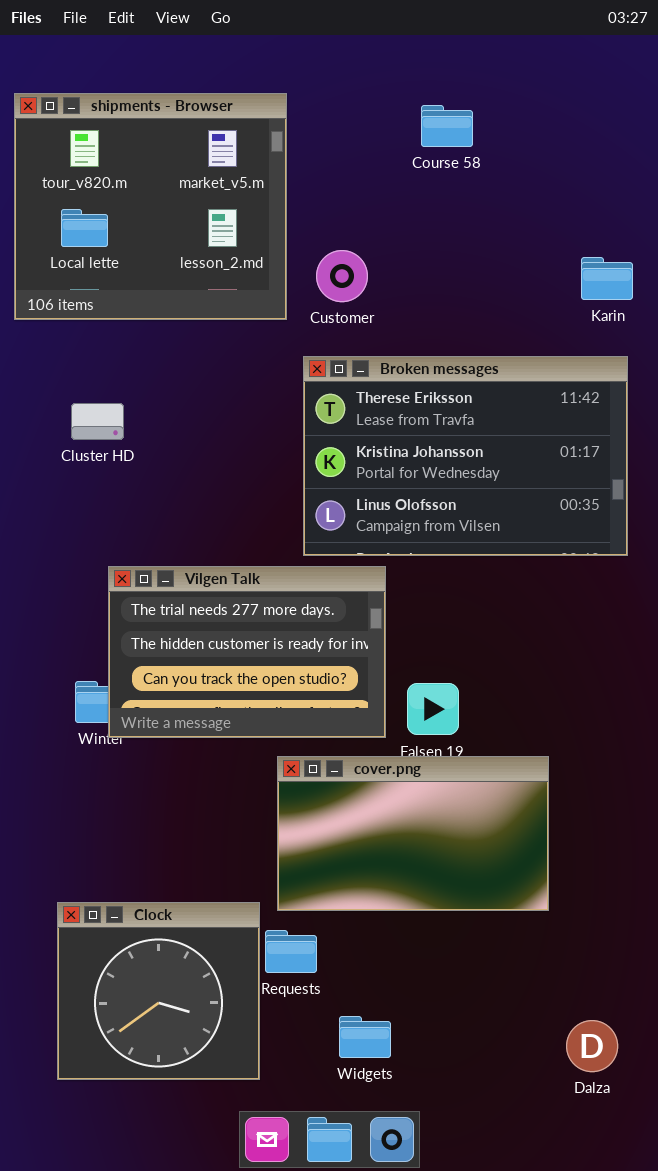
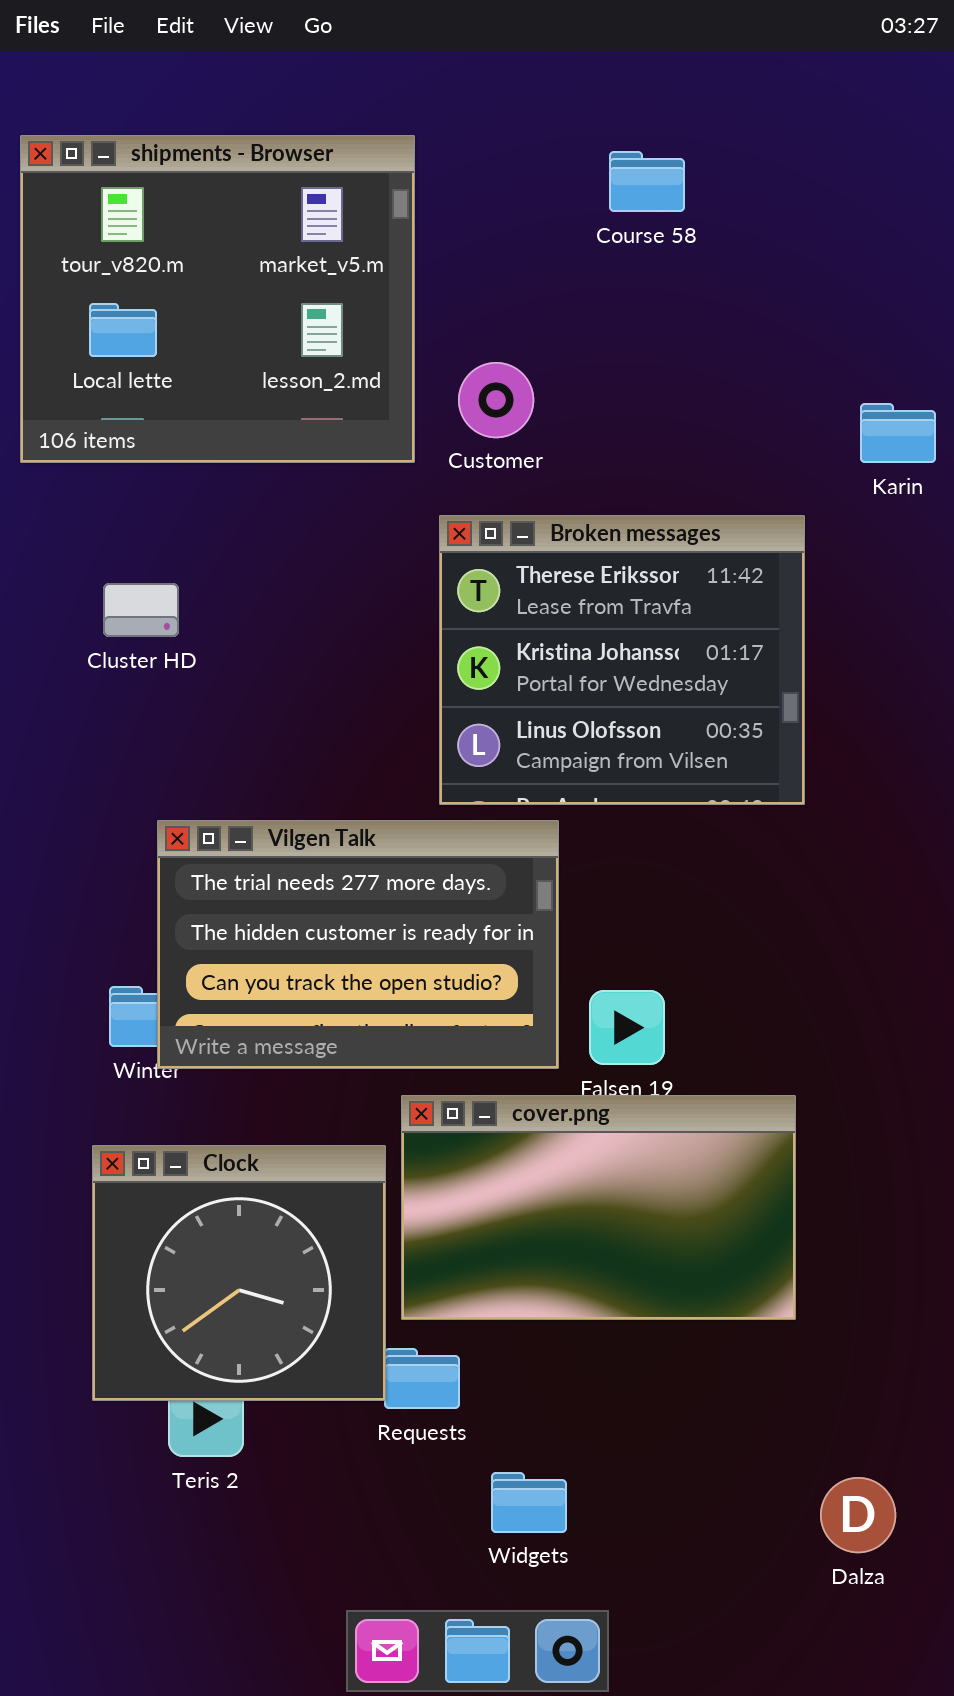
Karin: [581,257,633,300] -> [860,403,936,463], moved
Broken messages: [303,356,628,556] -> [439,515,805,805], resized
Clock: [57,902,260,1080] -> [92,1145,386,1401], moved

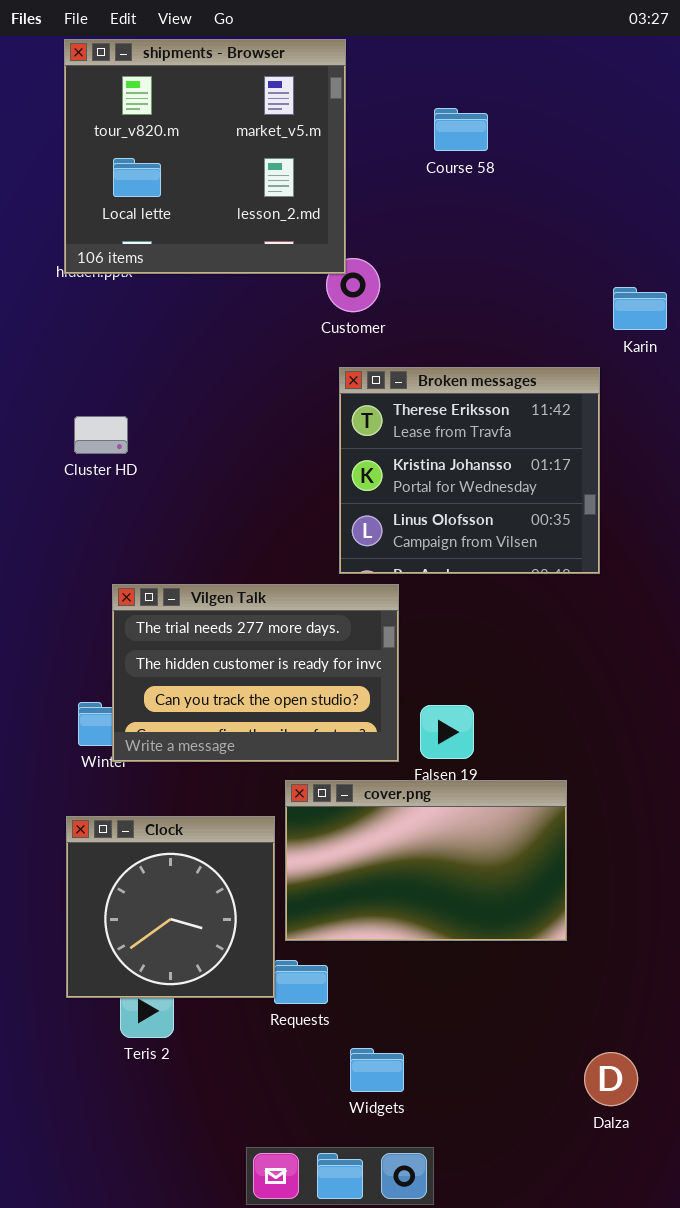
shipments - Browser: [20,135,415,463] -> [64,39,346,274], moved
Broken messages: [439,515,805,805] -> [339,367,600,574], moved

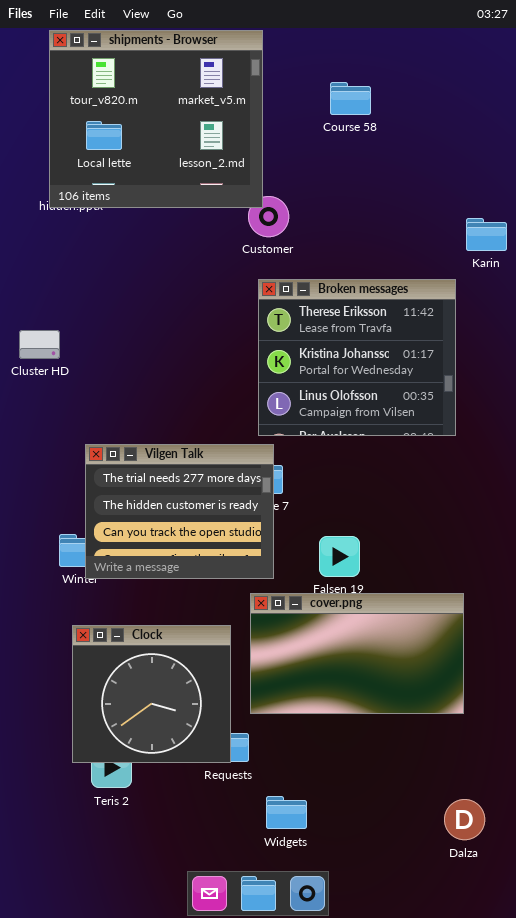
Cluster HD: [74,416,128,454] -> [19,330,60,359], moved
Vilgen Talk: [112,584,399,762] -> [85,444,274,579], resized
cover.png: [285,780,567,941] -> [250,593,464,714], moved
Clock: [66,816,275,998] -> [72,625,231,763], moved

